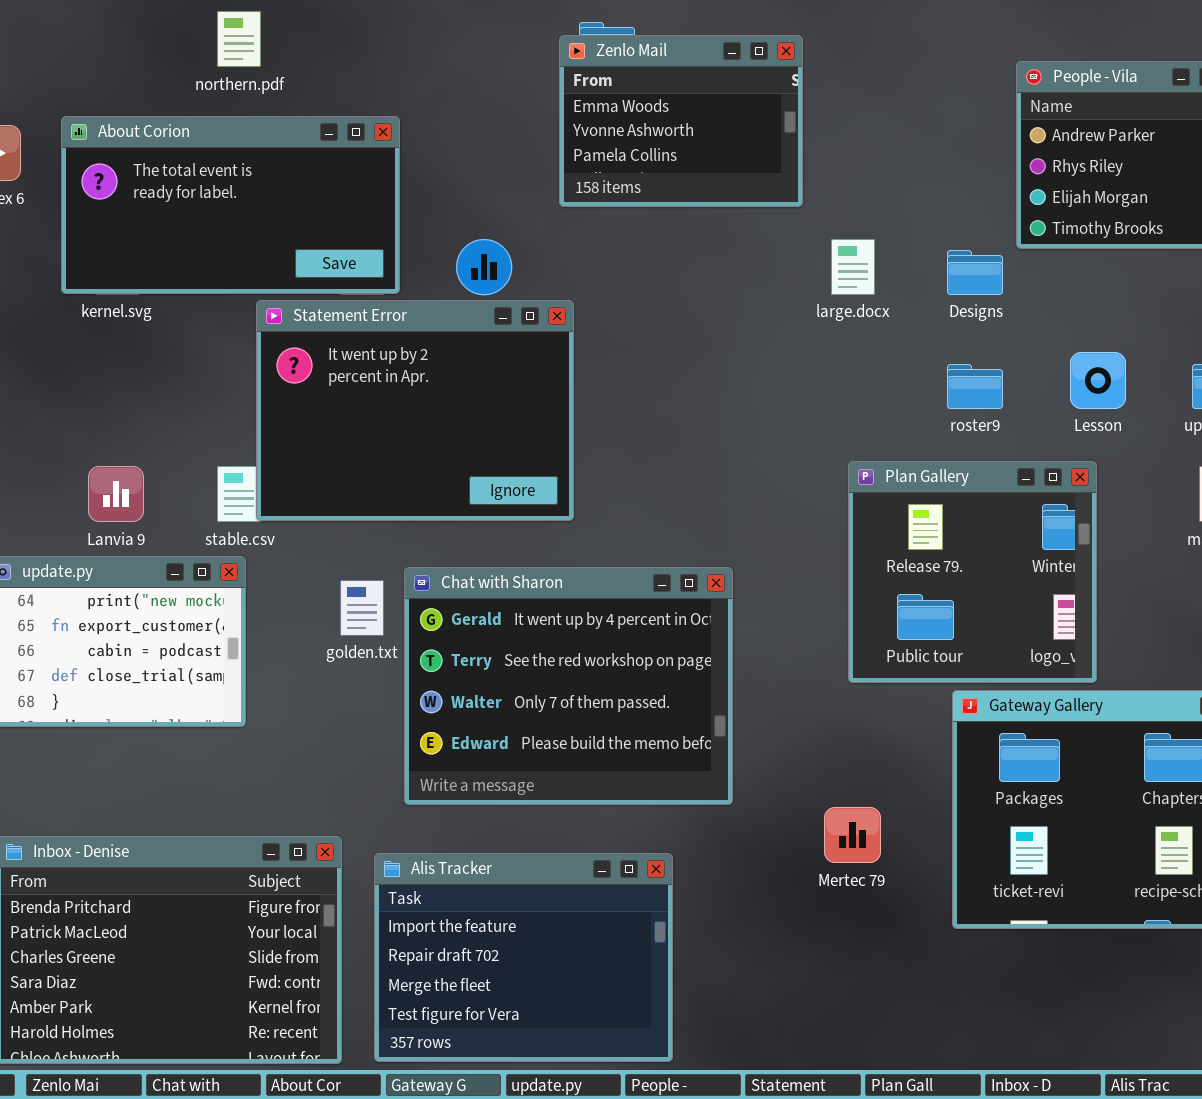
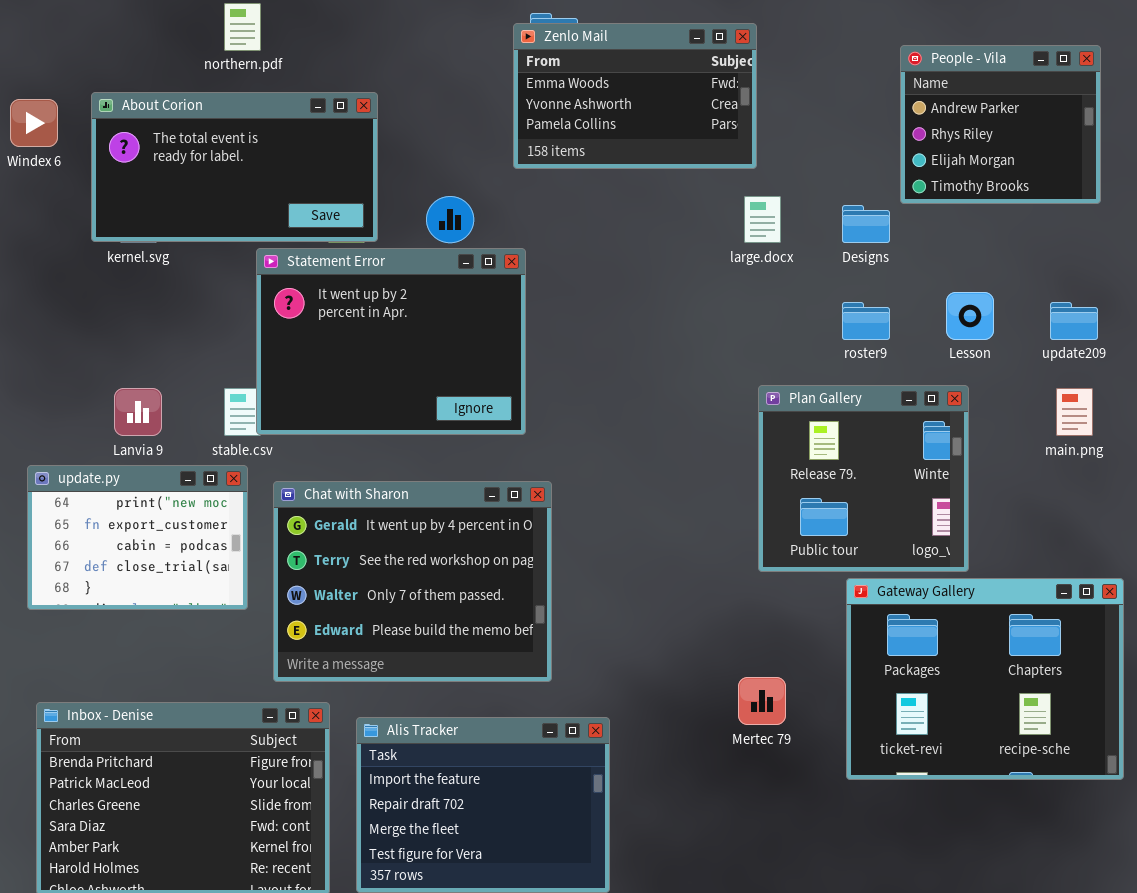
Zenlo Mail: [559,35,803,207] -> [513,23,757,169], resized
Chat with Sharon: [404,567,733,805] -> [273,481,552,682], moved

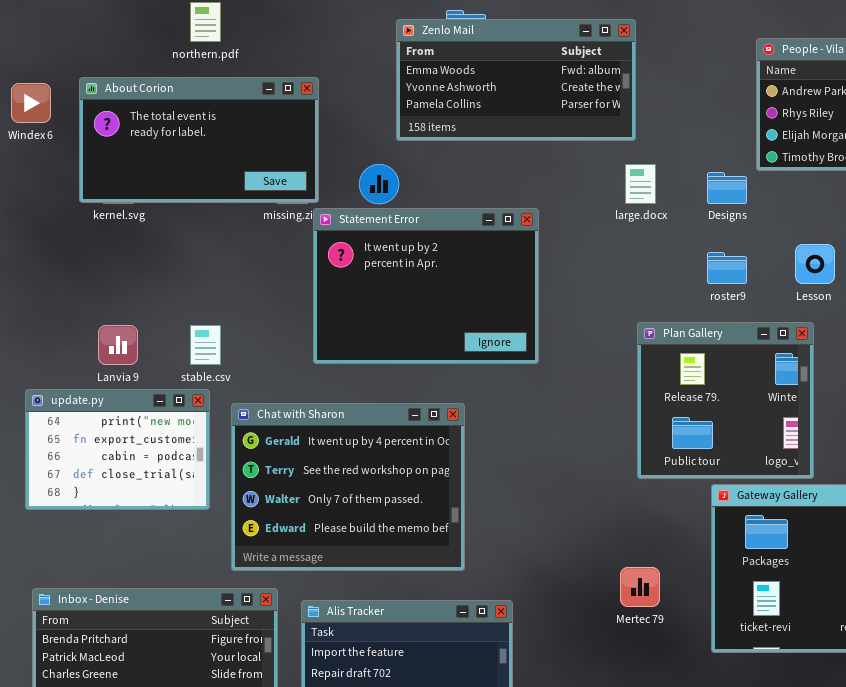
Zenlo Mail: [513,23,757,169] -> [396,19,636,141], resized
Statement Error: [256,248,526,435] -> [313,208,539,364], moved

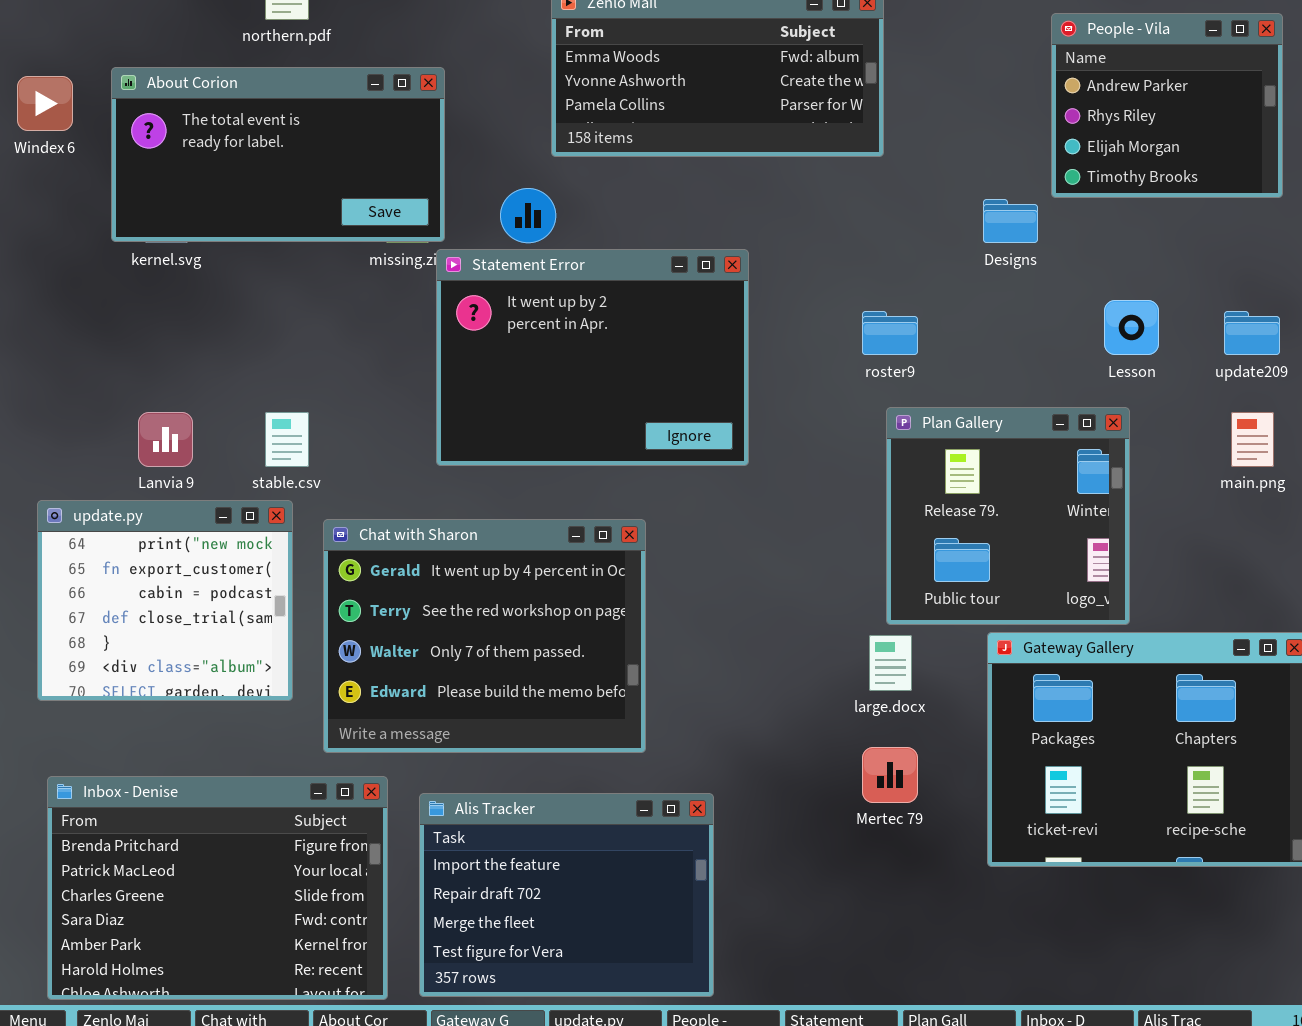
large.docx: [625,164,656,204] -> [869,635,912,691], moved
roster9: [707,252,747,284] -> [862,311,918,355], moved
update.py: [25,389,210,510] -> [37,500,293,701], resized

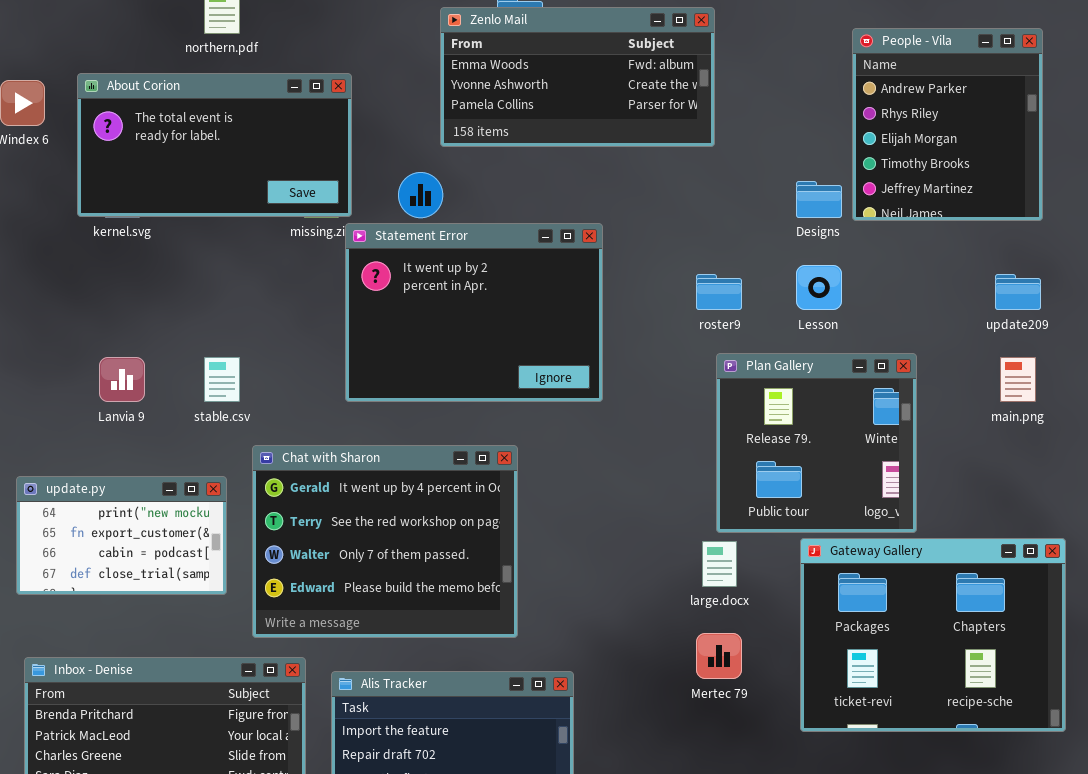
People - Vila: [1051,13,1283,198] -> [852,28,1043,221], resized
Lesson: [1104,300,1159,355] -> [796,265,842,310], moved
update.py: [37,500,293,701] -> [16,476,227,595], resized

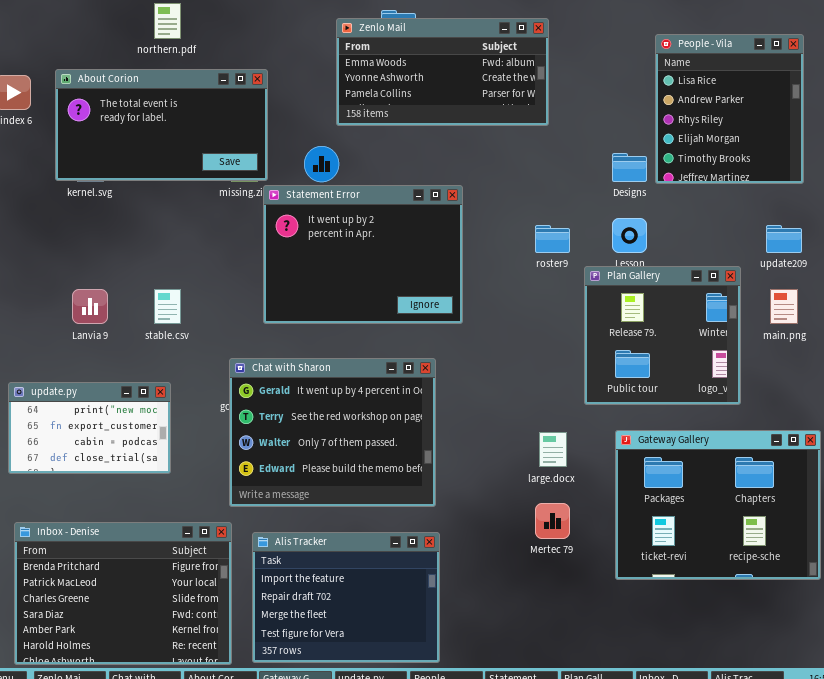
People - Vila: [852,28,1043,221] -> [655,34,804,184], scrolled up 1 row
Plan Gallery: [716,353,917,533] -> [584,266,741,405], moved
Chat with Sharon: [252,445,518,638] -> [229,358,436,507], moved

